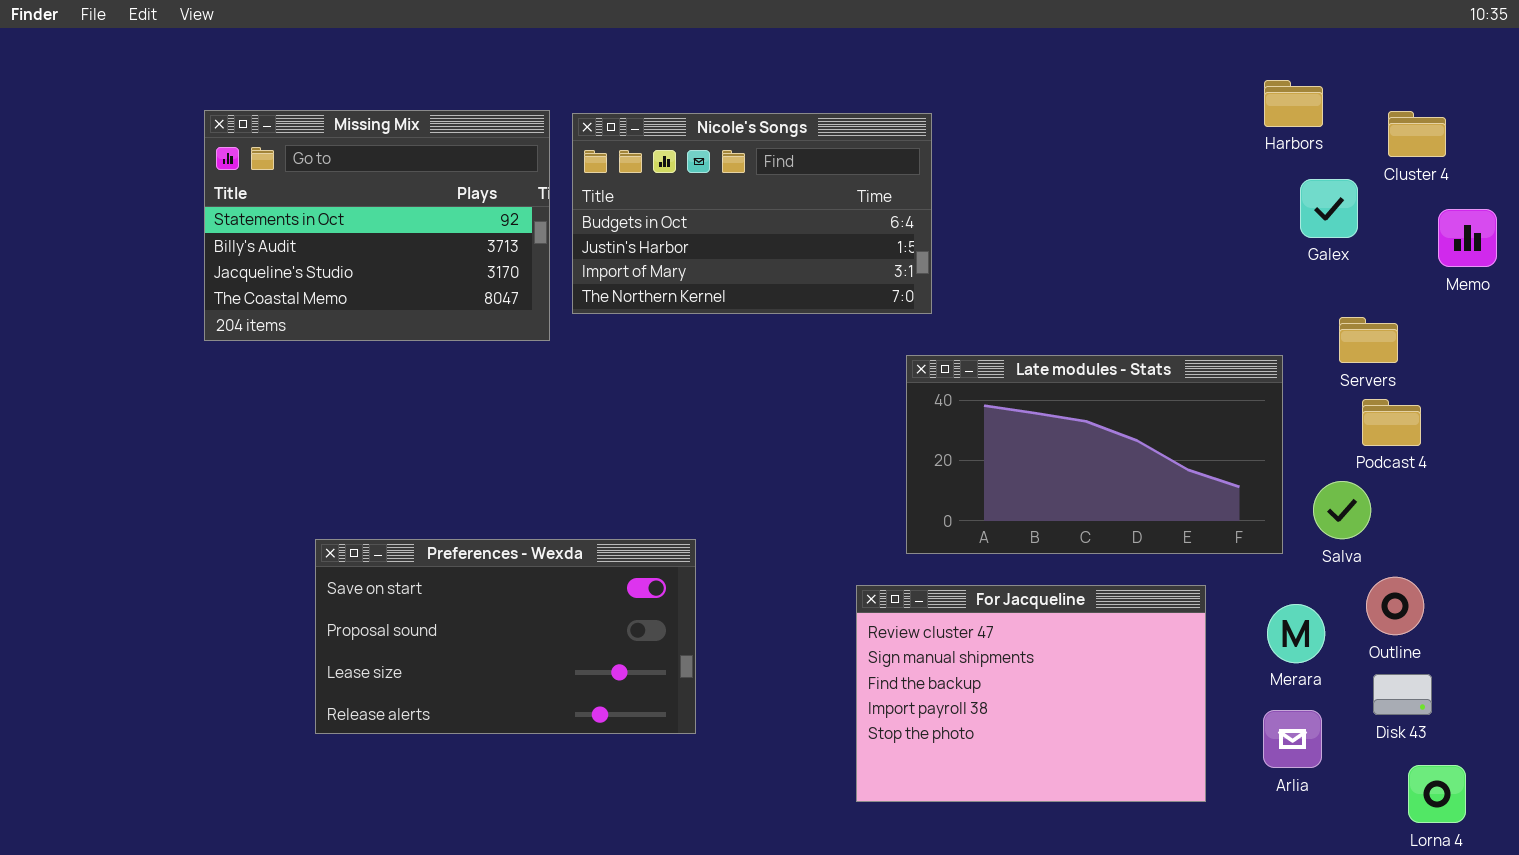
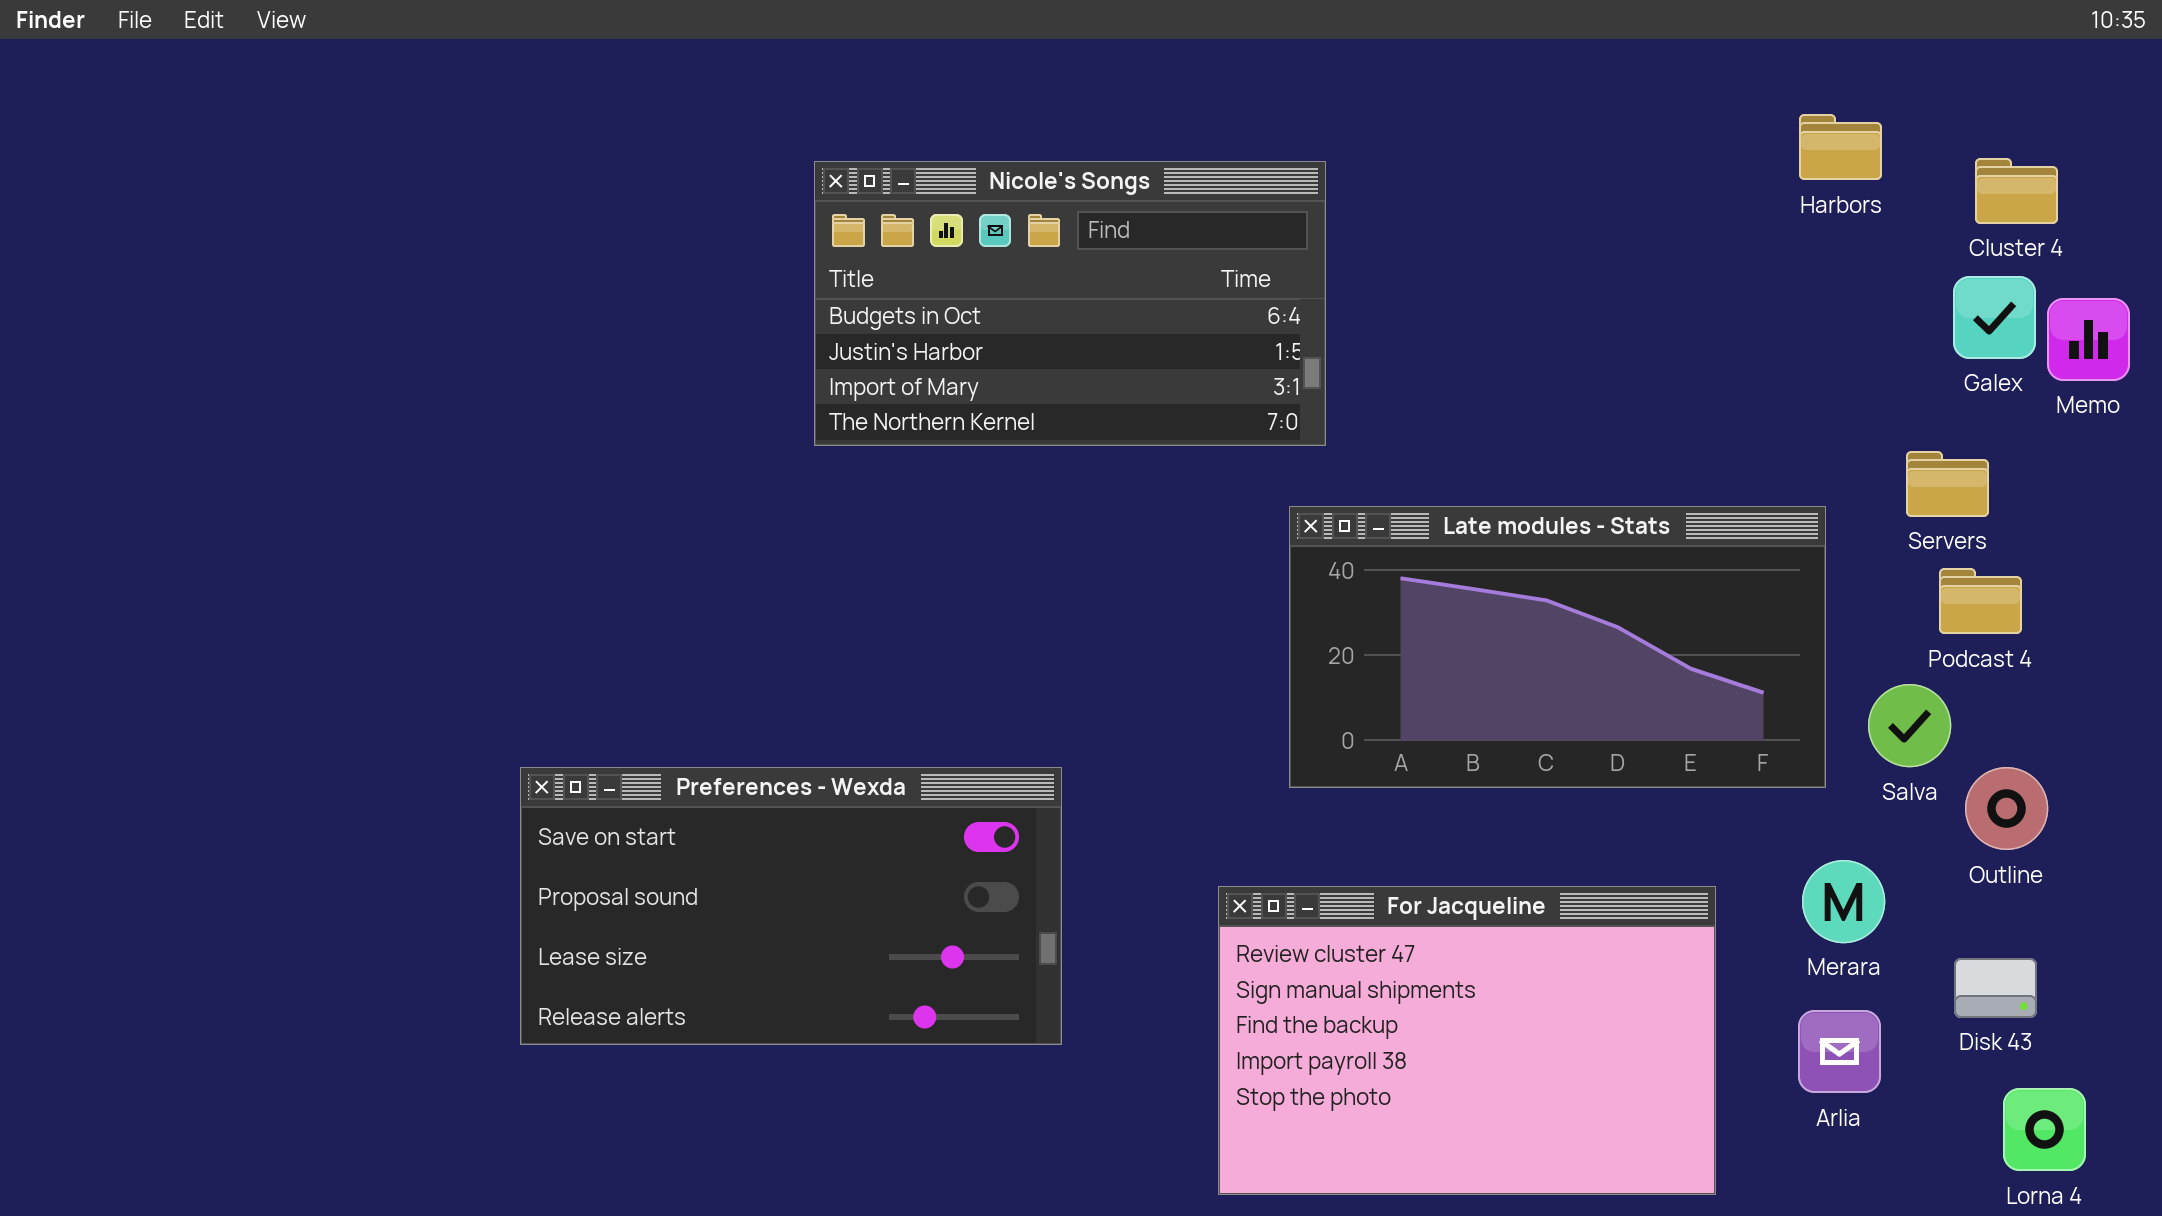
Missing Mix: [204,110,550,341] -> none, closed
Galex: [1300,179,1358,238] -> [1953,276,2036,359], moved
Preferences - Wexda: [315,539,696,734] -> [520,767,1062,1045], moved
Outline: [1366,577,1424,635] -> [1965,767,2048,850], moved
For Jacqueline: [856,585,1206,802] -> [1218,886,1716,1195], moved

